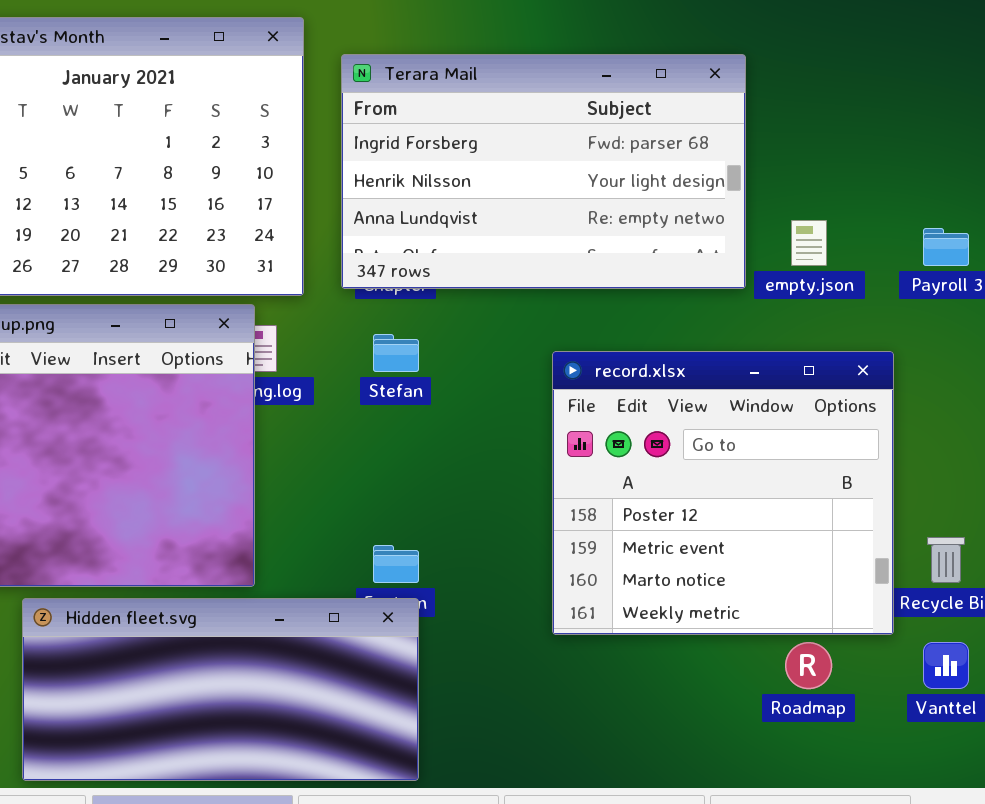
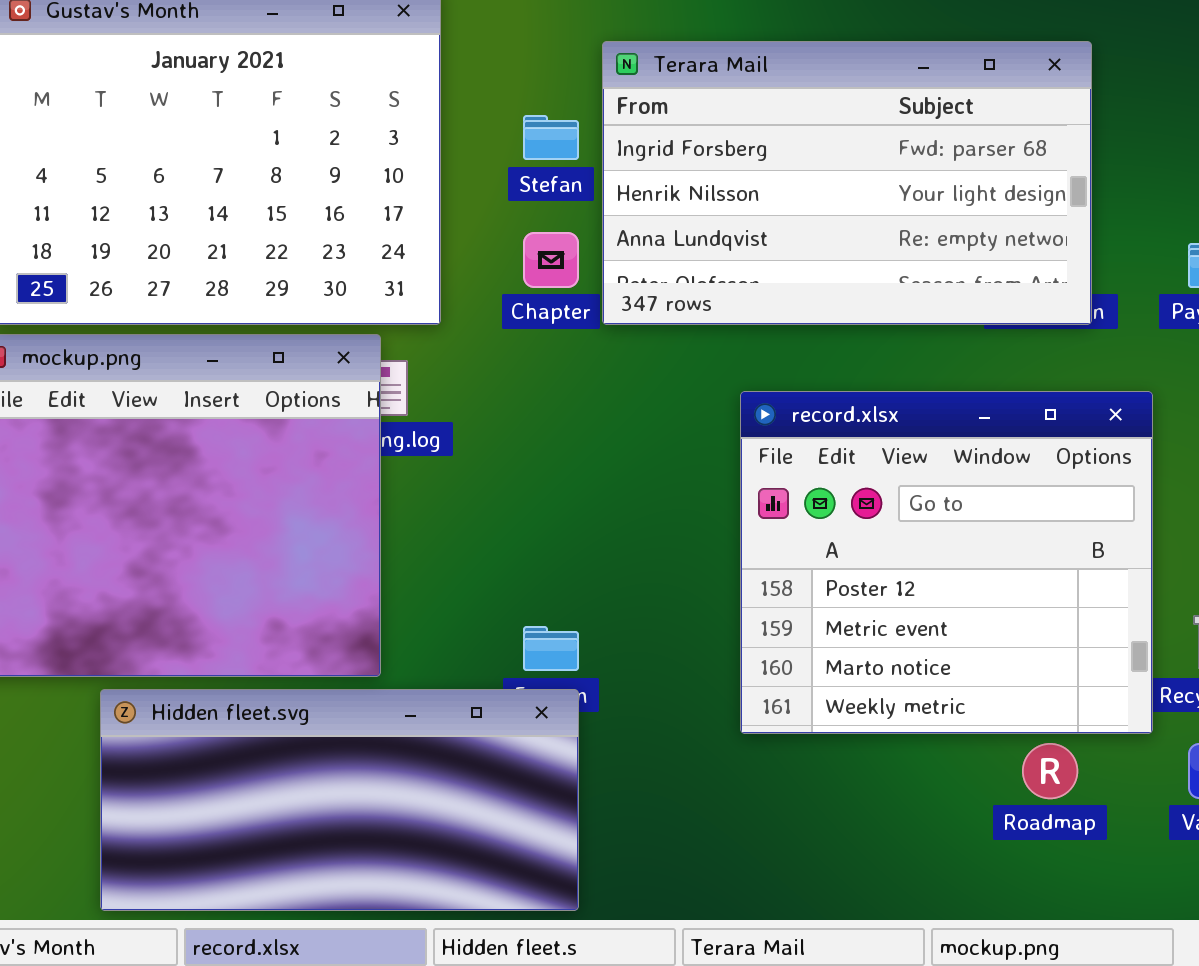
Terara Mail: [341,54,746,289] -> [602,41,1092,325], moved
Stefan: [373,334,419,372] -> [523,115,579,160], moved

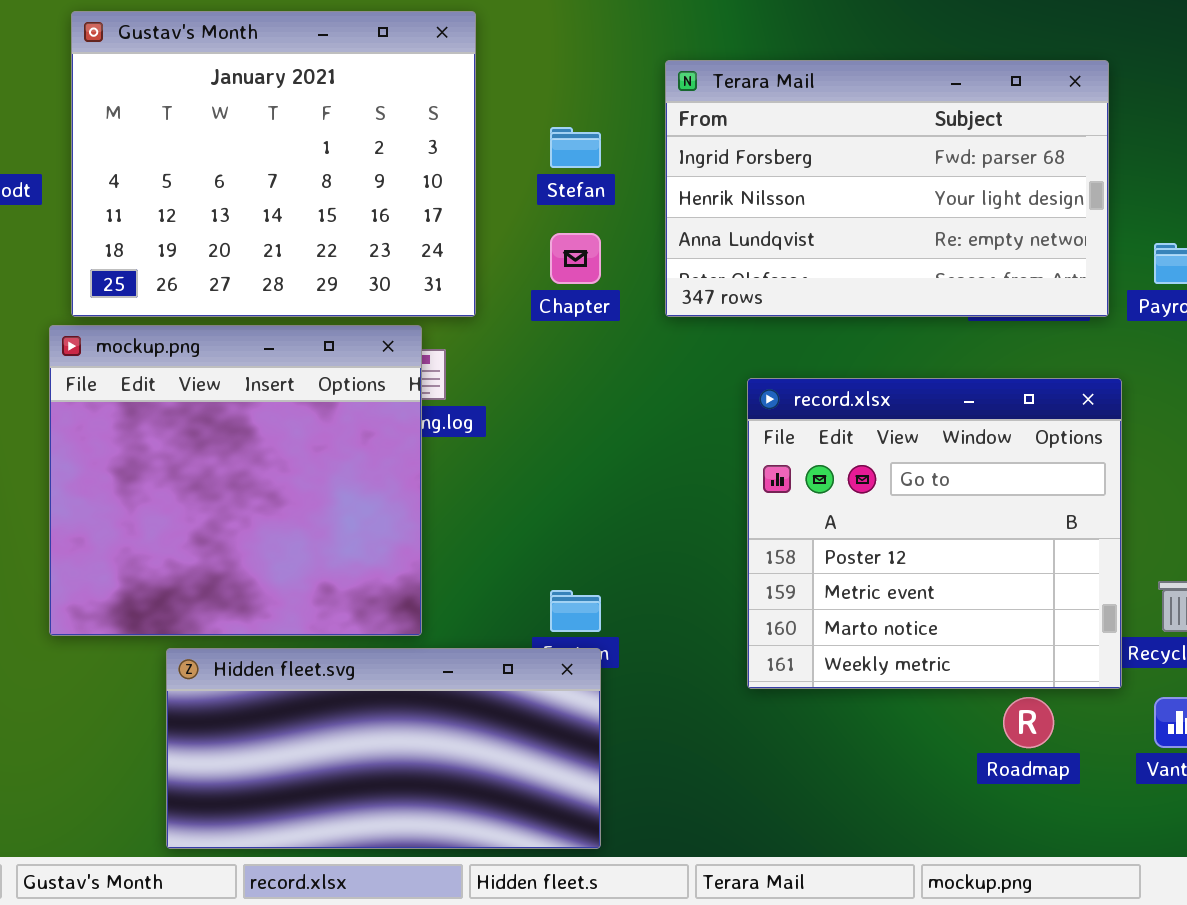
Terara Mail: [602,41,1092,325] -> [665,60,1109,317], moved

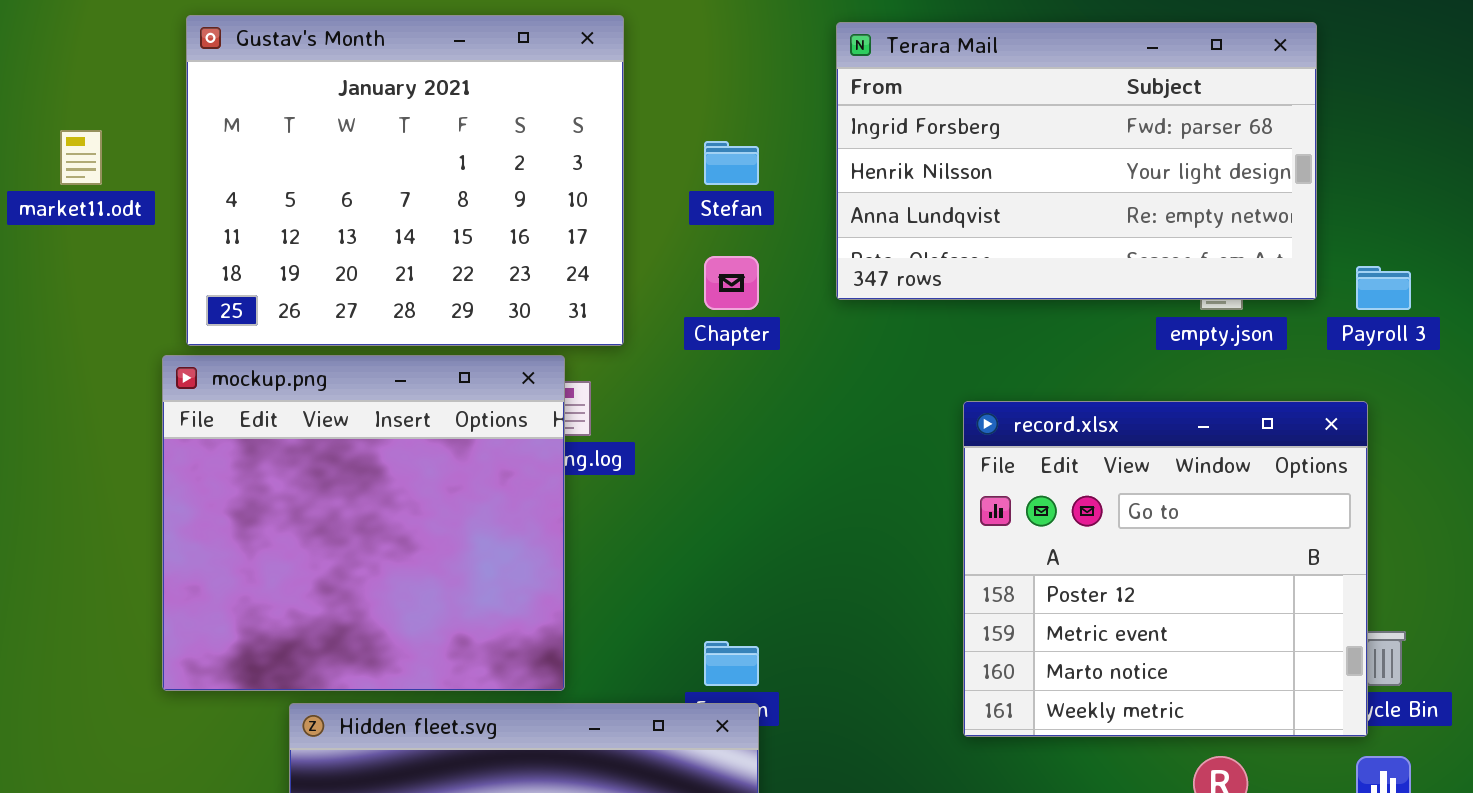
Terara Mail: [665,60,1109,317] -> [836,22,1317,300], moved
record.xlsx: [747,378,1122,689] -> [963,401,1368,737], moved

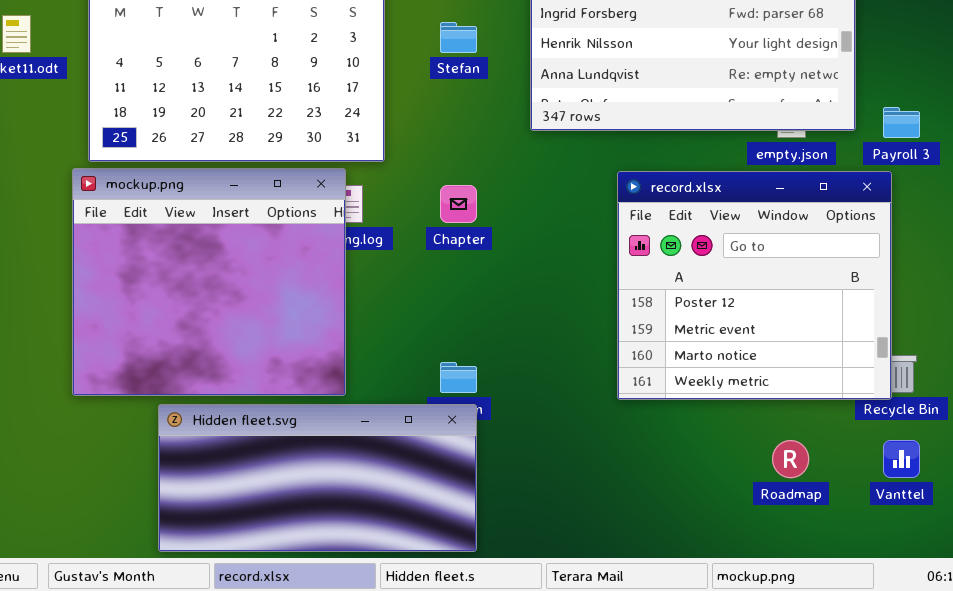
Chapter: [704,256,759,310] -> [440,185,477,223], moved
record.xlsx: [963,401,1368,737] -> [617,171,892,400], moved

